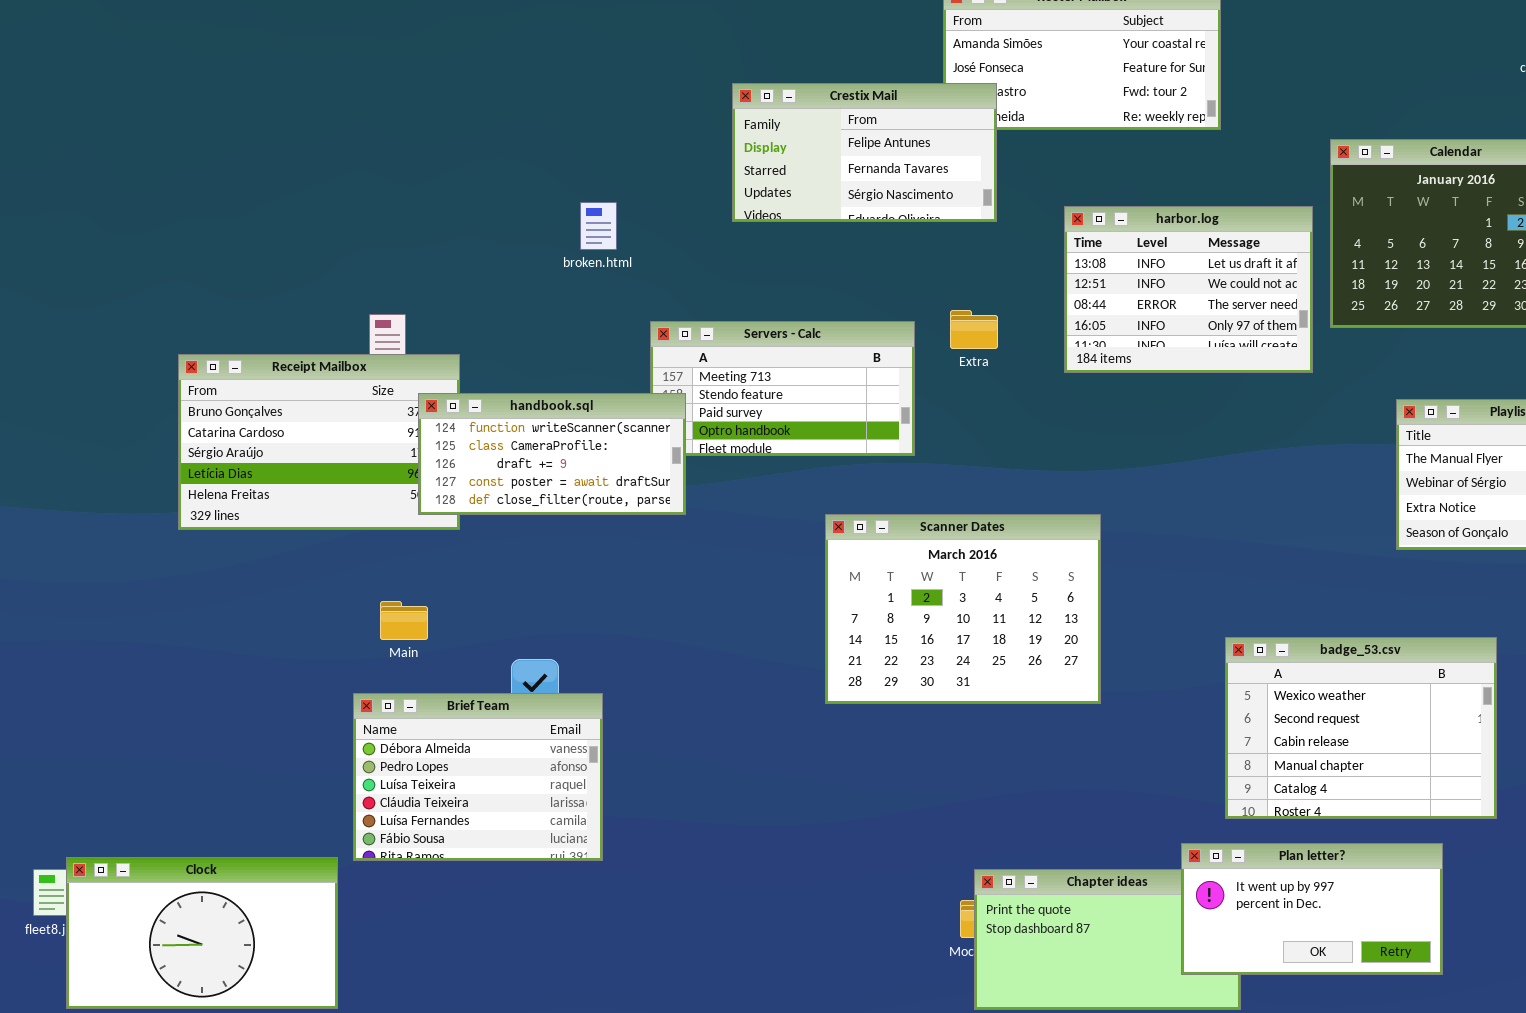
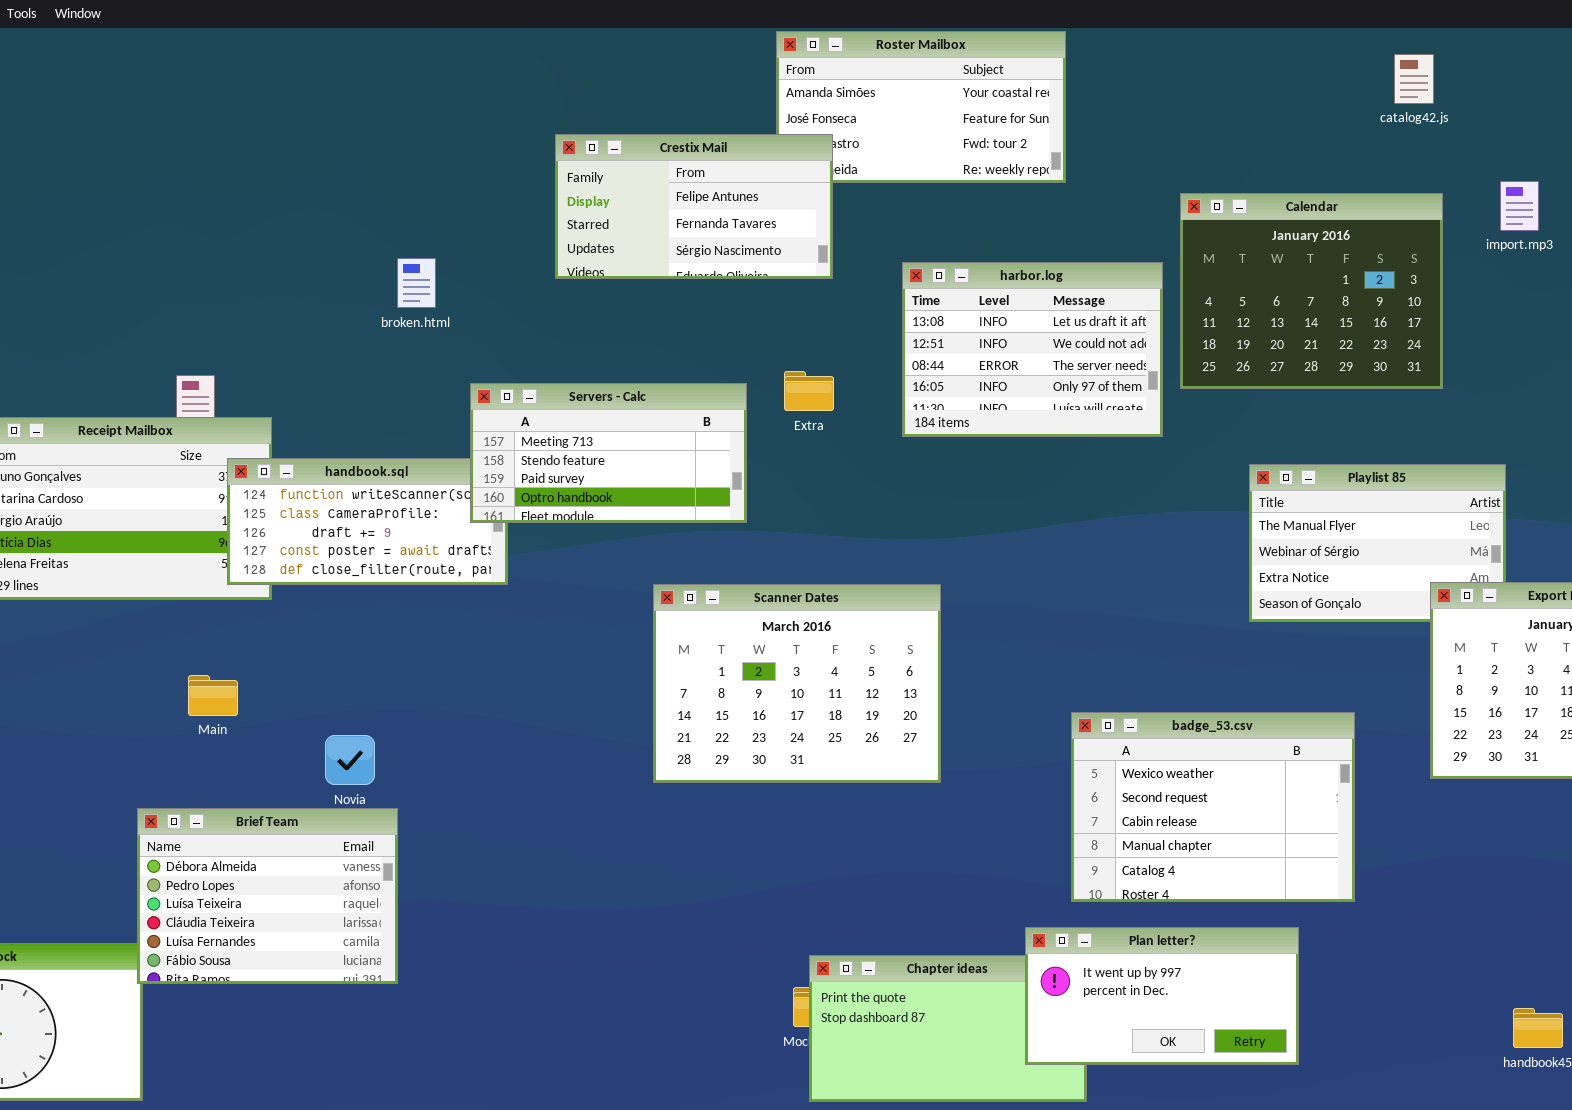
Servers - Calc: [650,321,915,456] -> [470,383,747,523], raised
Brief Team: [353,693,603,861] -> [137,808,398,984], moved

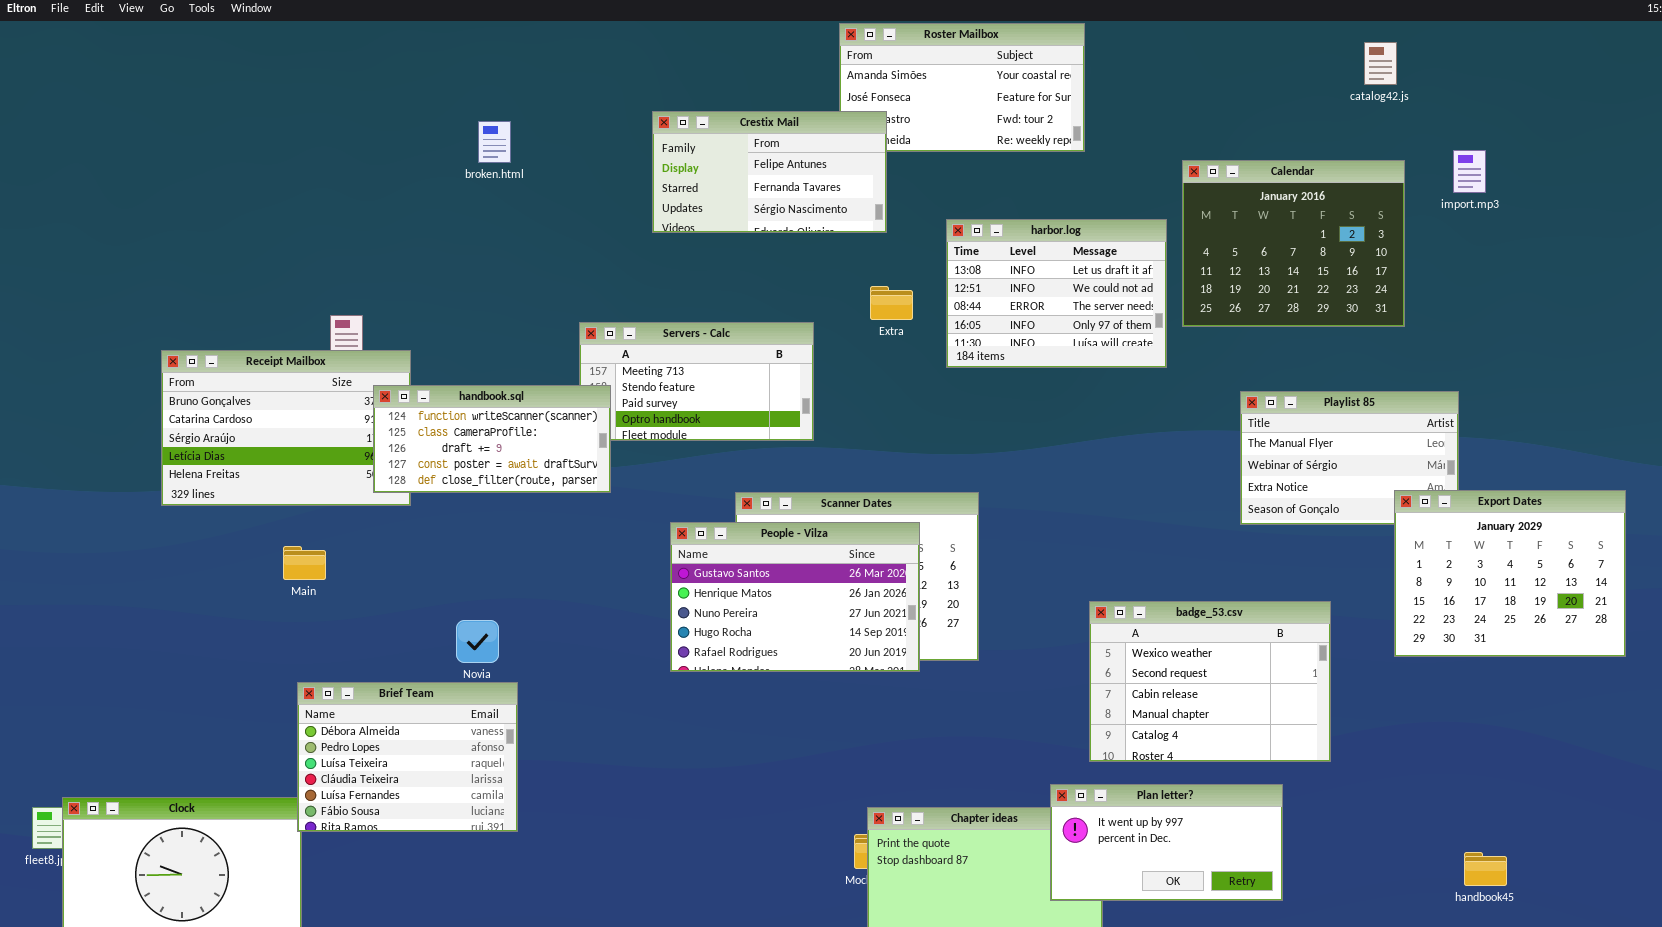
broken.html: [397,258,436,308] -> [478,121,511,163], moved
Extra: [784,371,834,411] -> [870,286,913,320], moved
handbook.sql: [227,458,508,585] -> [373,385,611,493], raised
People - Vilza: none -> [670,522,920,672], opened
Main: [188,675,238,716] -> [283,546,326,580], moved

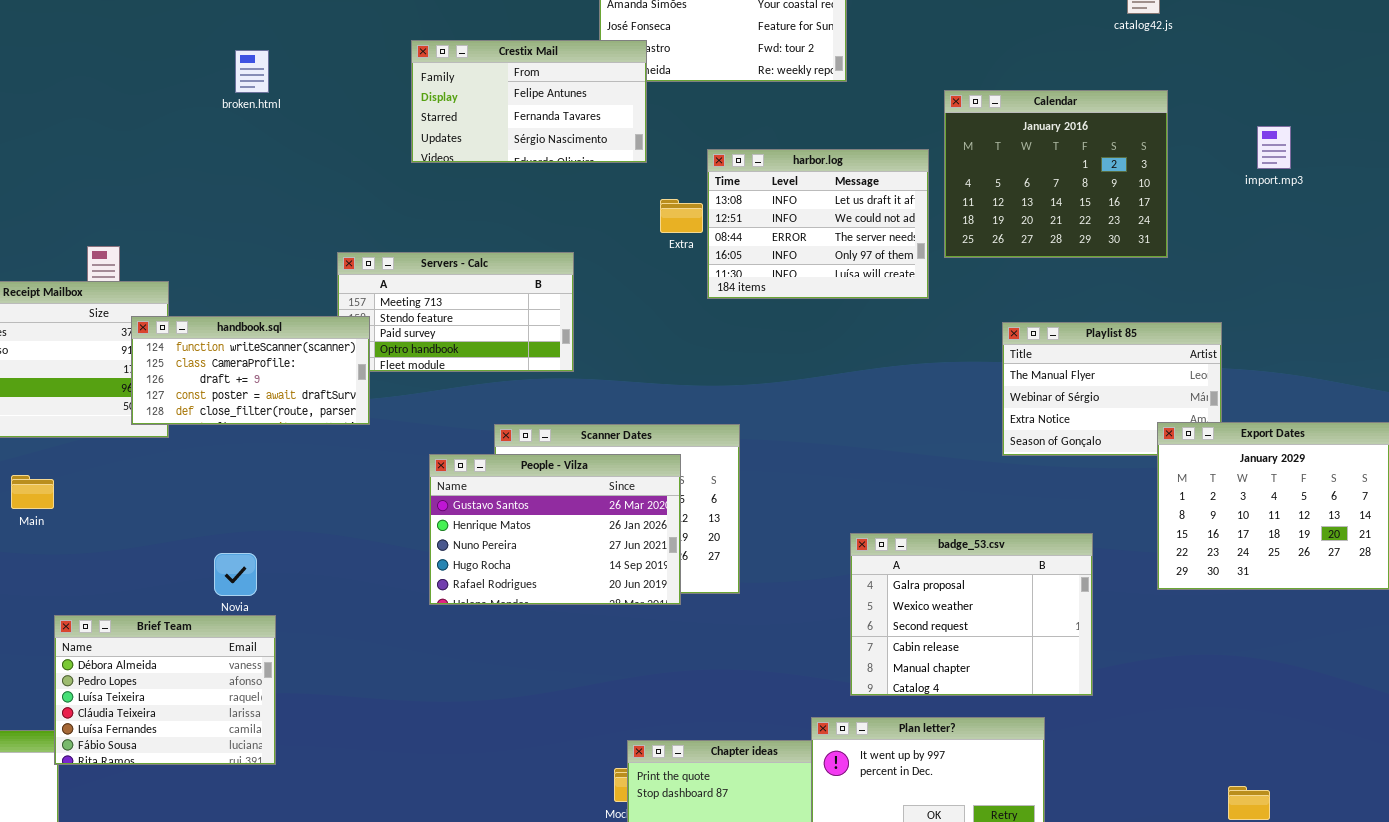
import.mp3: [1453,150,1486,193] -> [1257,126,1291,169], moved
Extra: [870,286,913,320] -> [660,199,703,233], moved
Main: [283,546,326,580] -> [11,475,54,509], moved
badge_53.csv: [1089,601,1331,762] -> [850,533,1093,696], scrolled up 1 row

